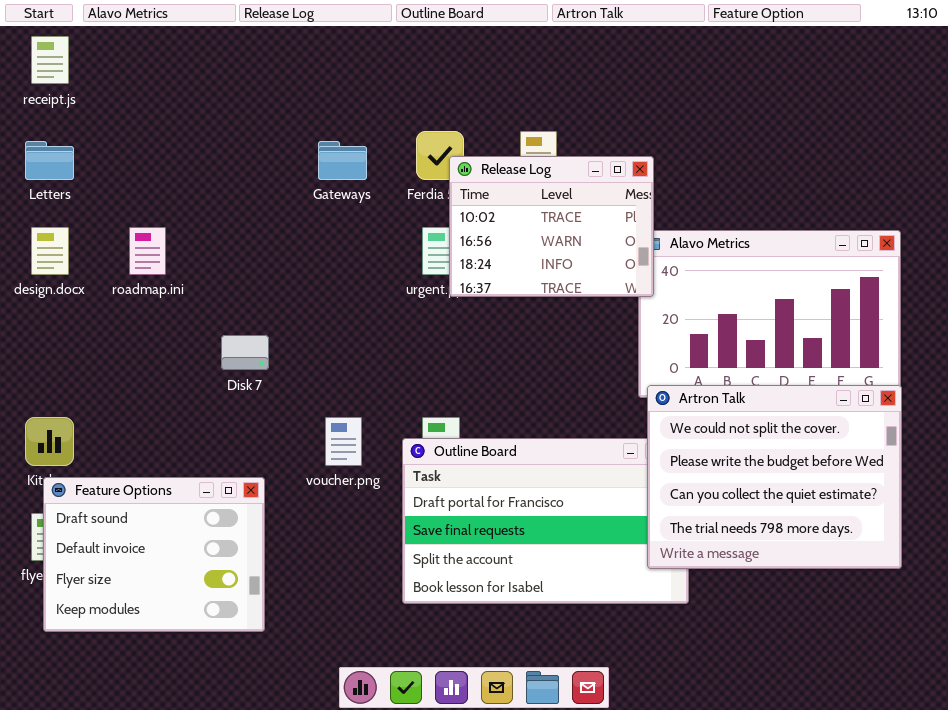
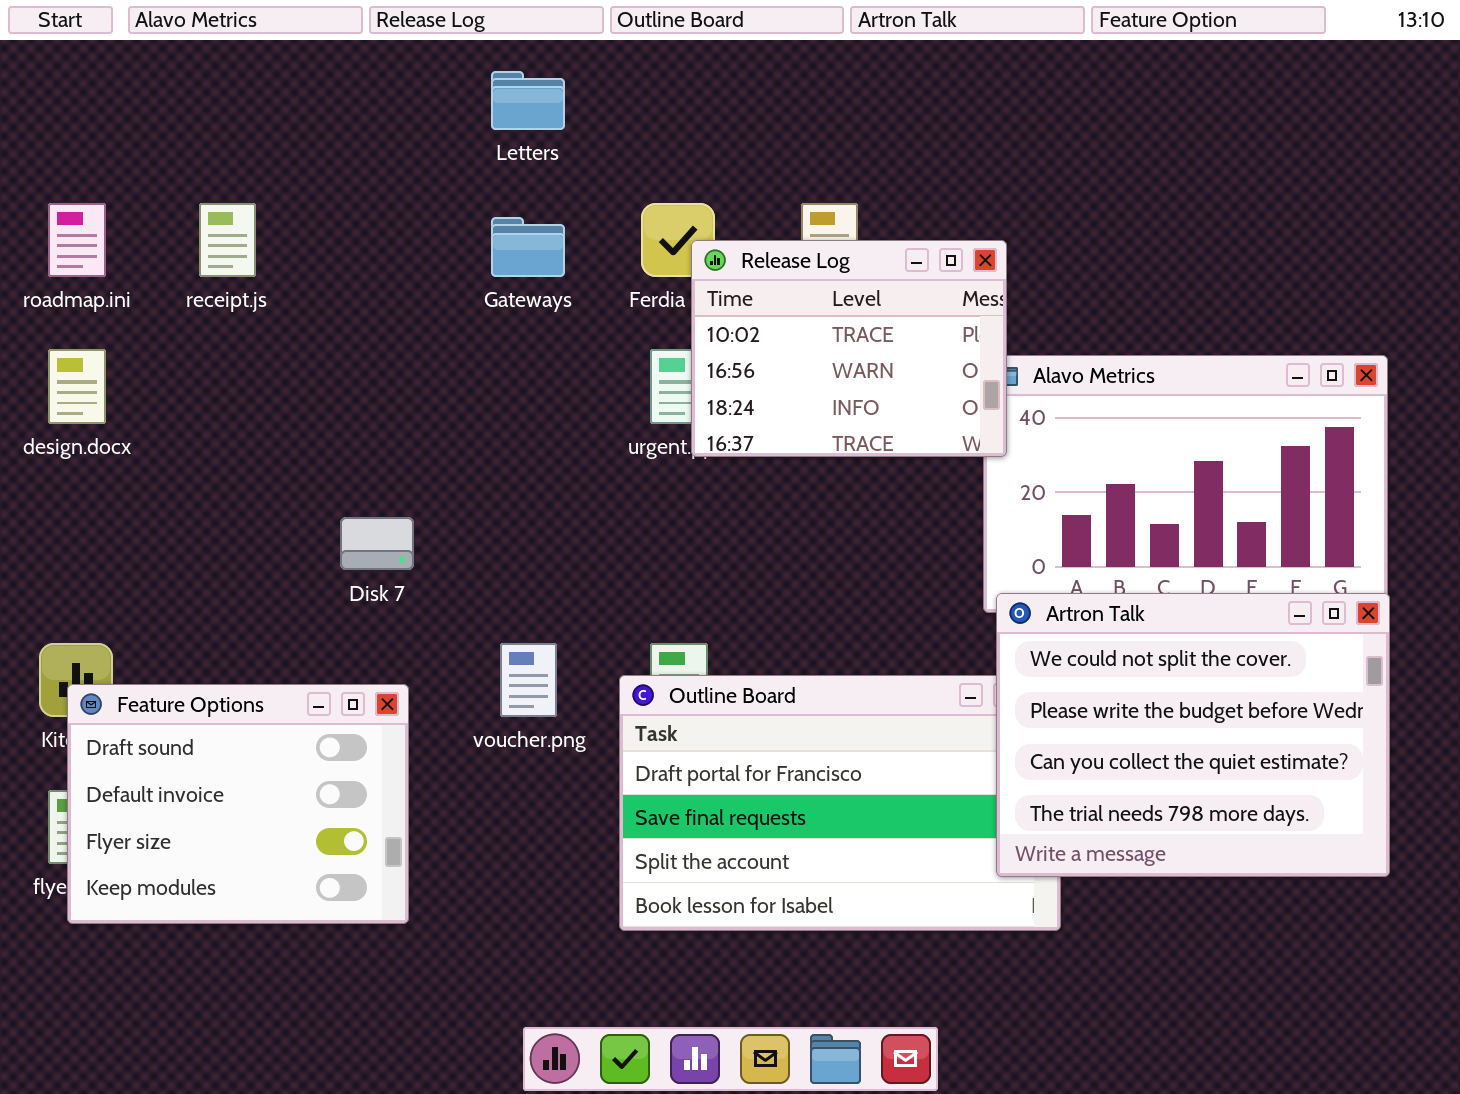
receipt.js: [31,36,69,84] -> [199,203,256,277], moved
Letters: [25,141,74,180] -> [491,71,565,130], moved
roadmap.ini: [129,227,166,275] -> [48,203,106,277], moved
Feature Options: [43,477,265,632] -> [67,684,409,924], moved

